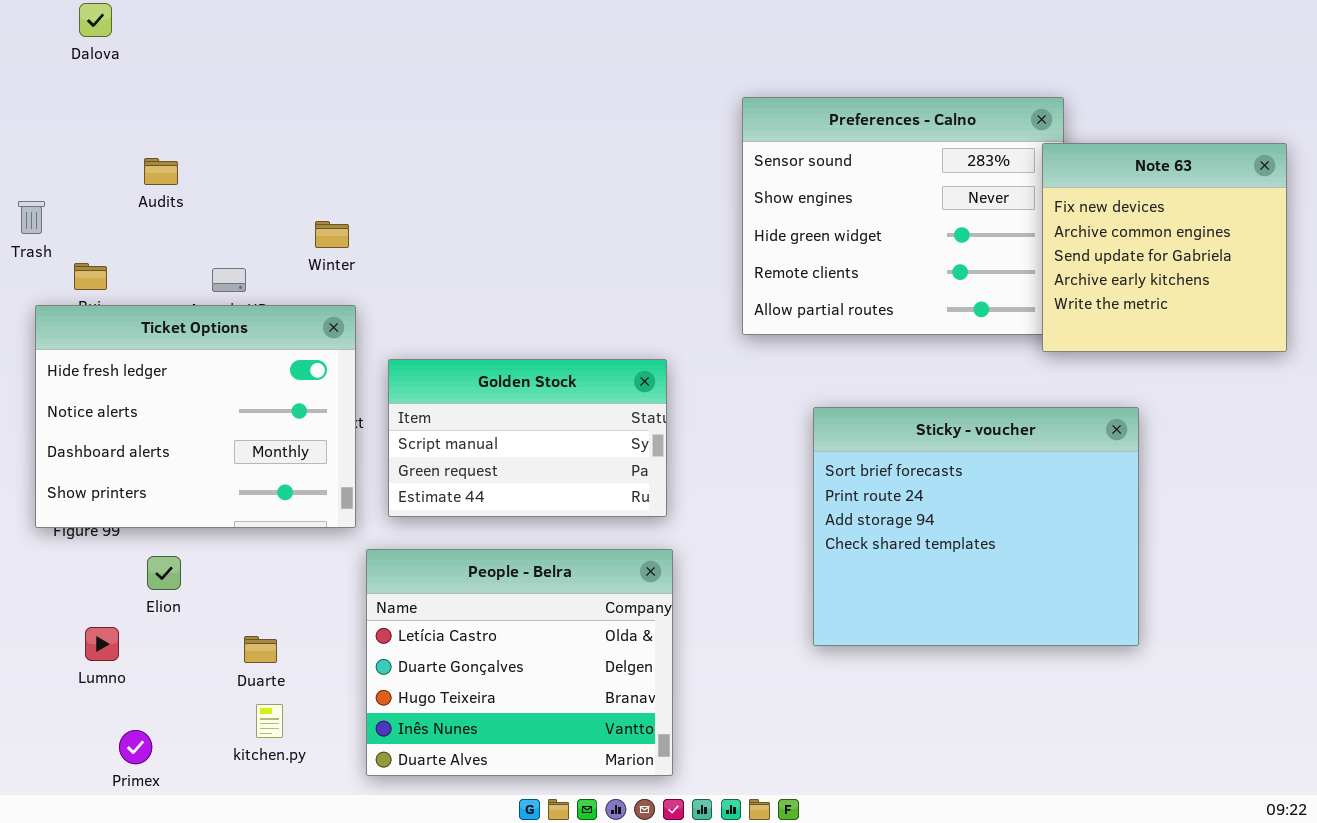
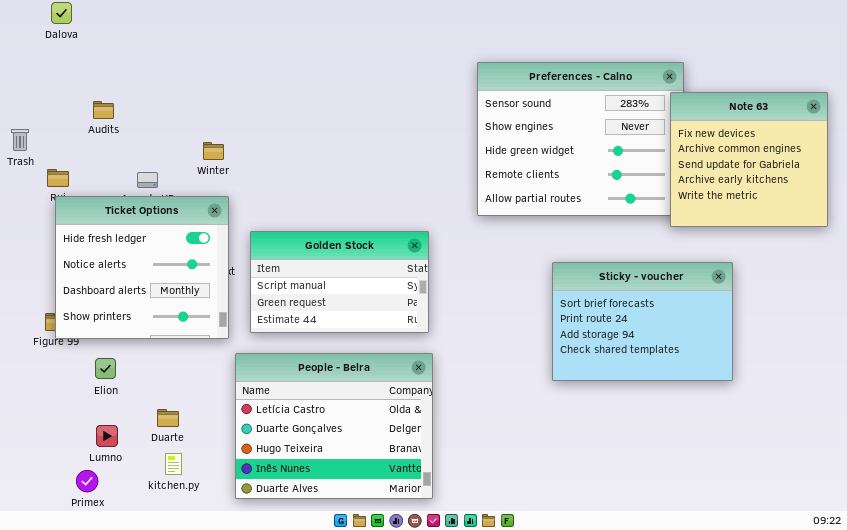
Ticket Options: [35,305,356,528] -> [55,196,229,339], resized
Sticky - voucher: [813,407,1139,646] -> [552,262,733,381], resized
Lumno: [85,627,119,661] -> [96,425,118,447], moved

